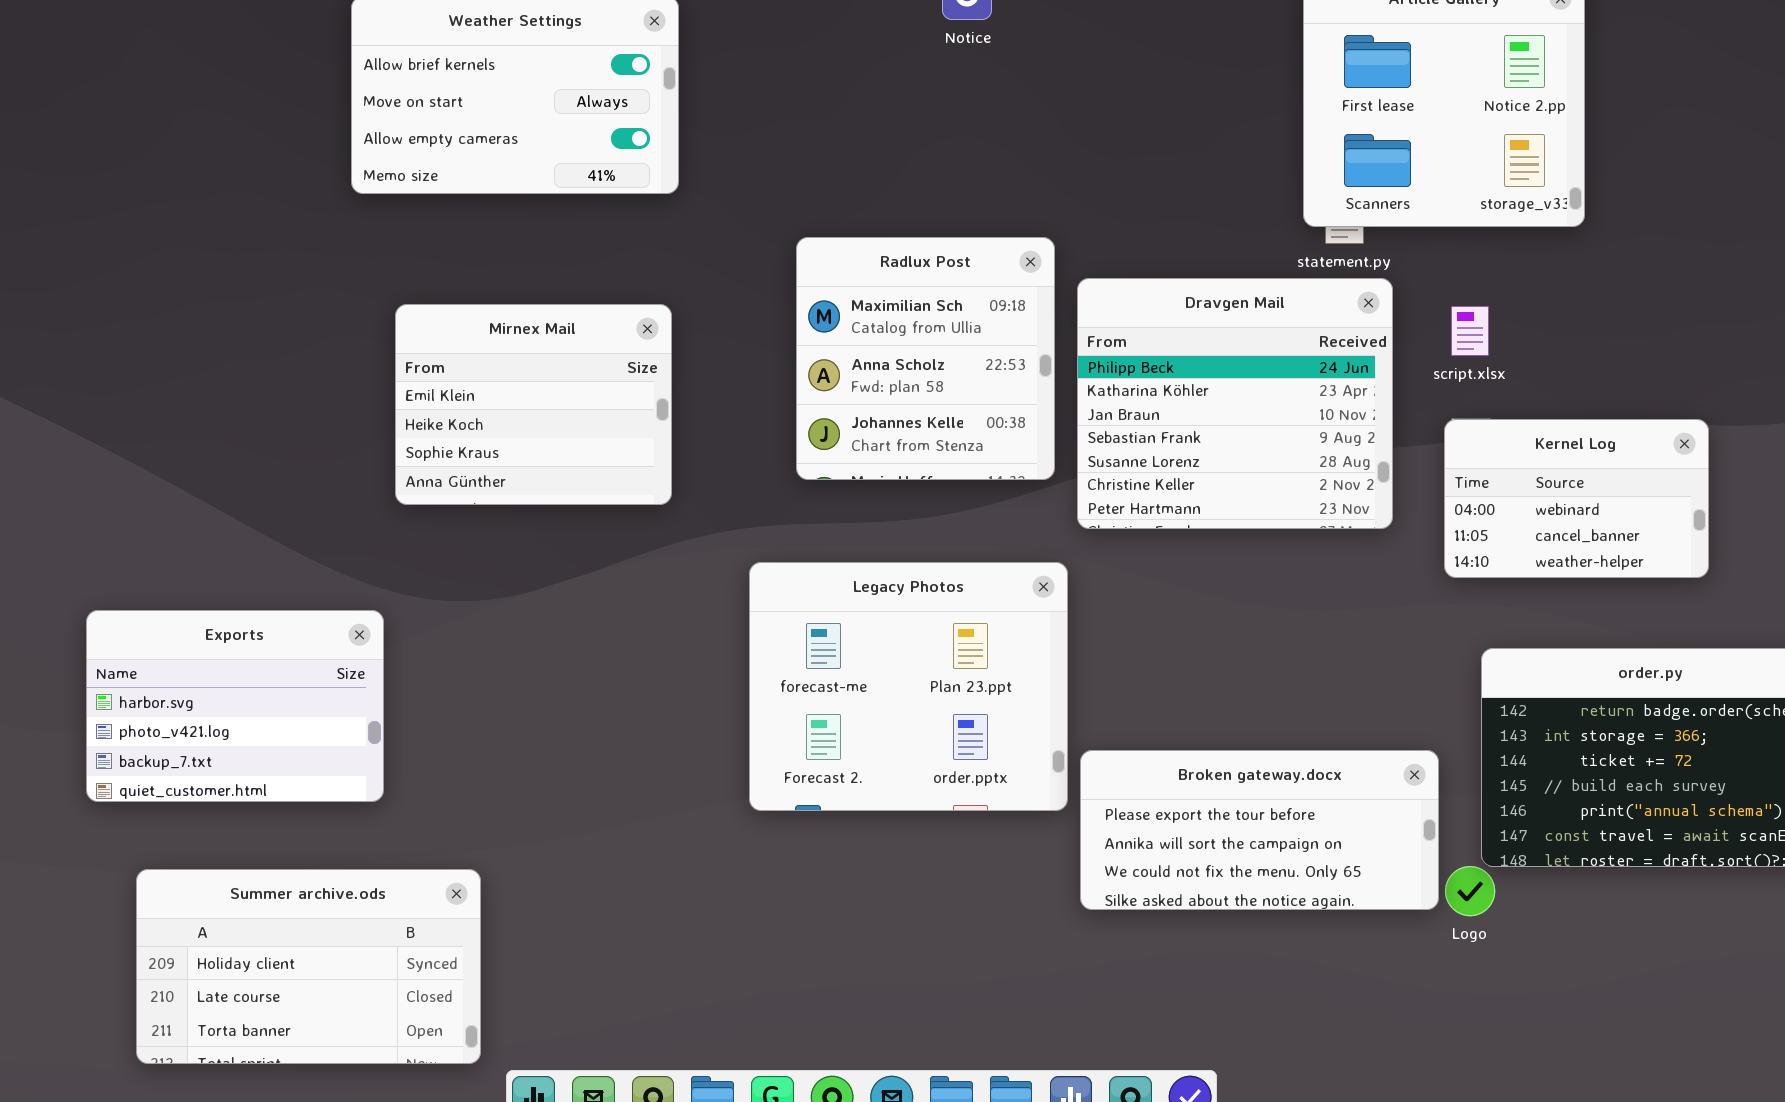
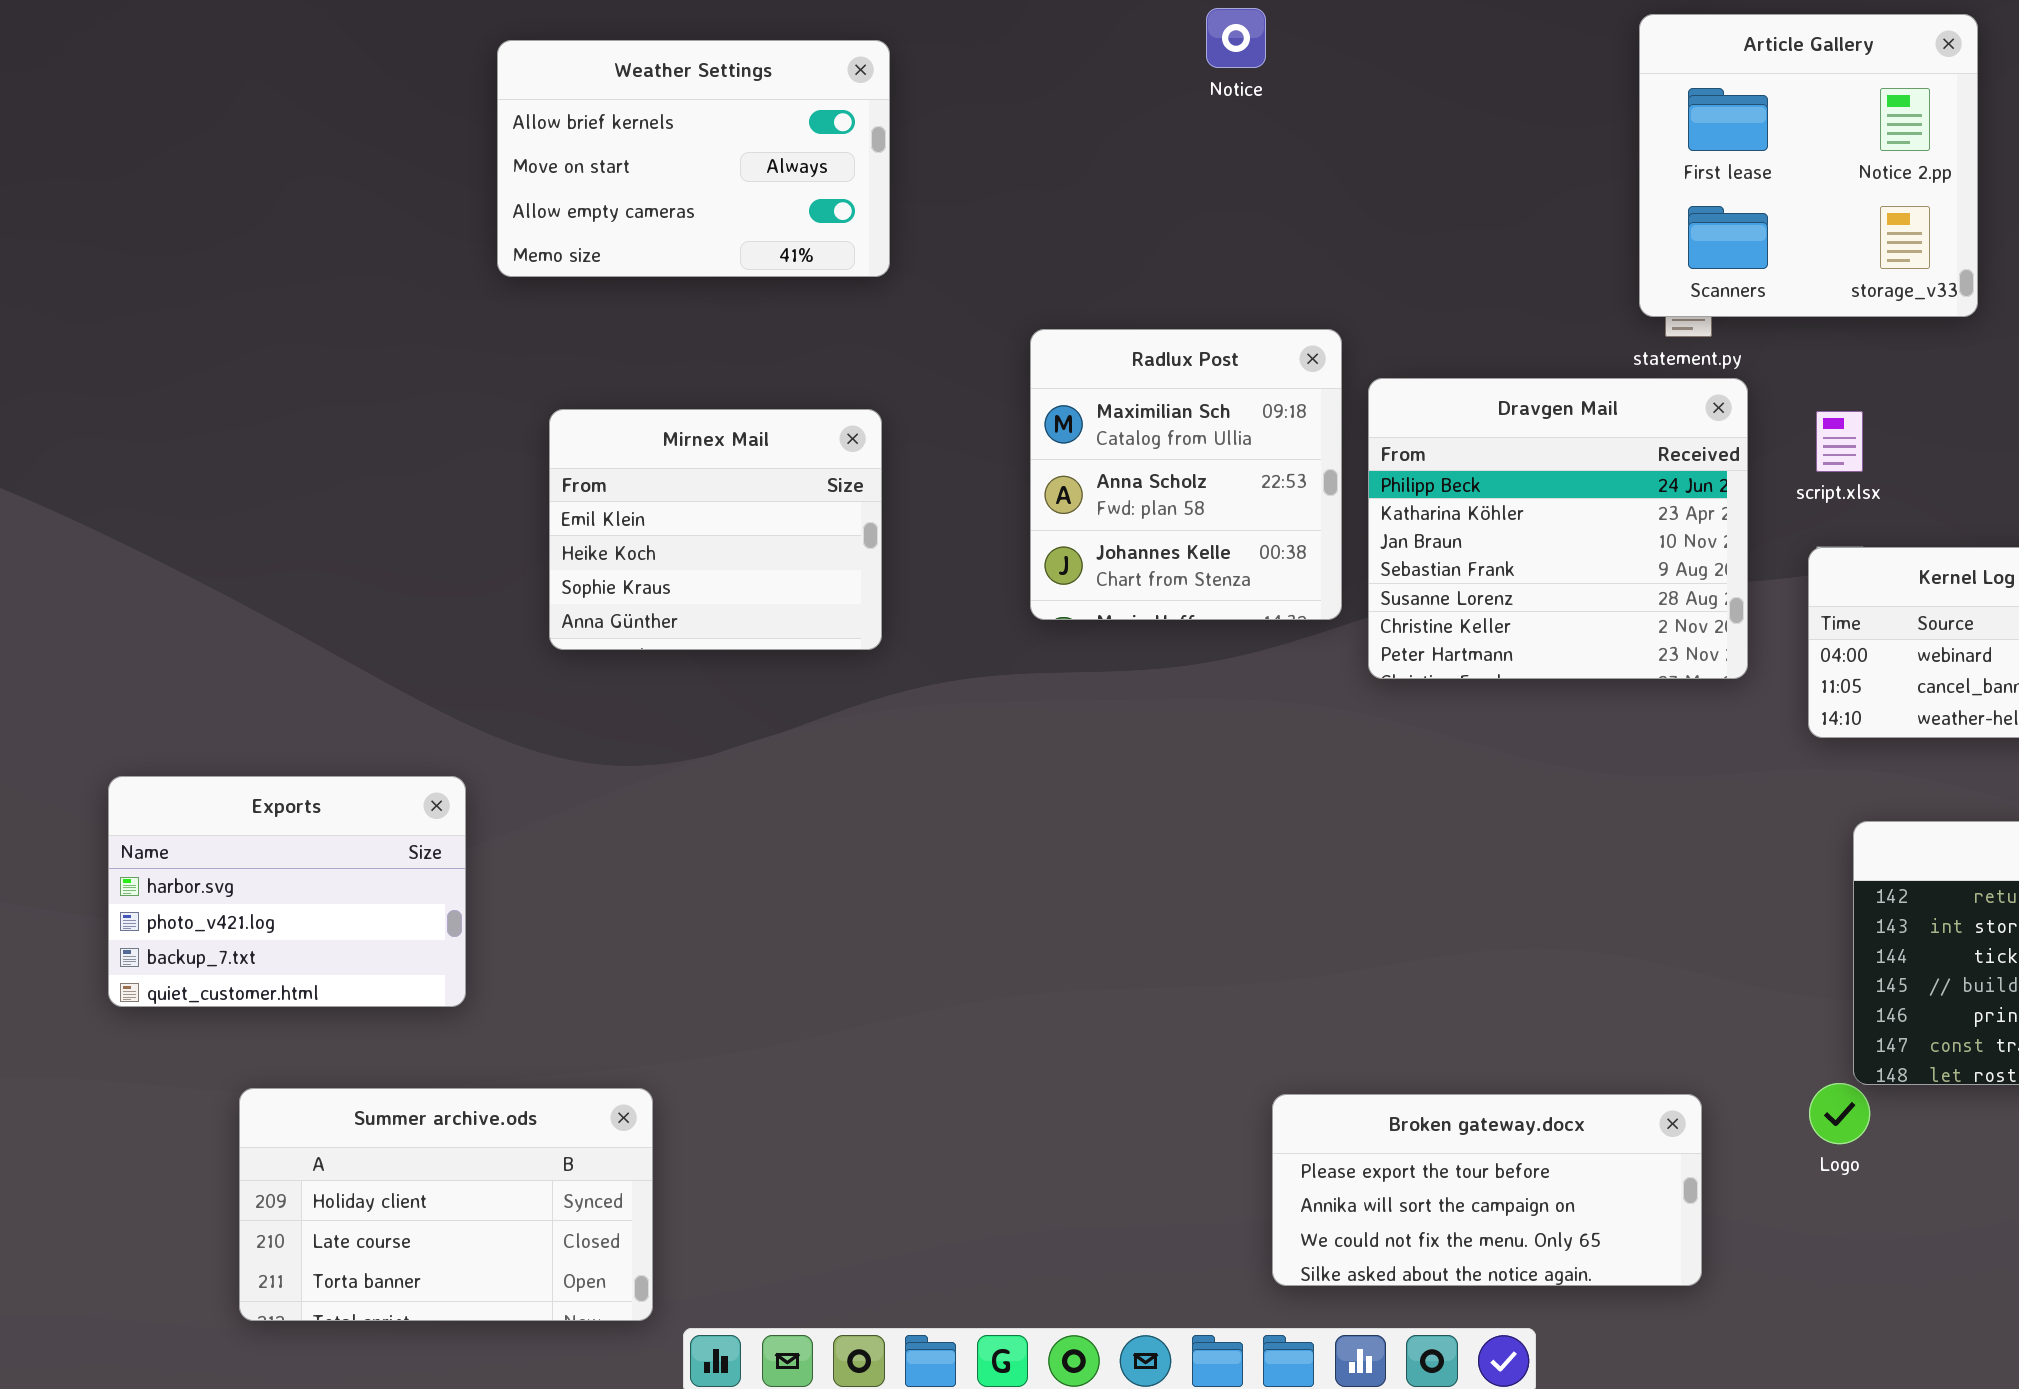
Legacy Photos: [749,562,1068,811] -> none, closed
Exports: [86,610,384,802] -> [108,776,466,1007], moved
Broken gateway.docx: [1080,750,1439,910] -> [1272,1094,1702,1286], moved

